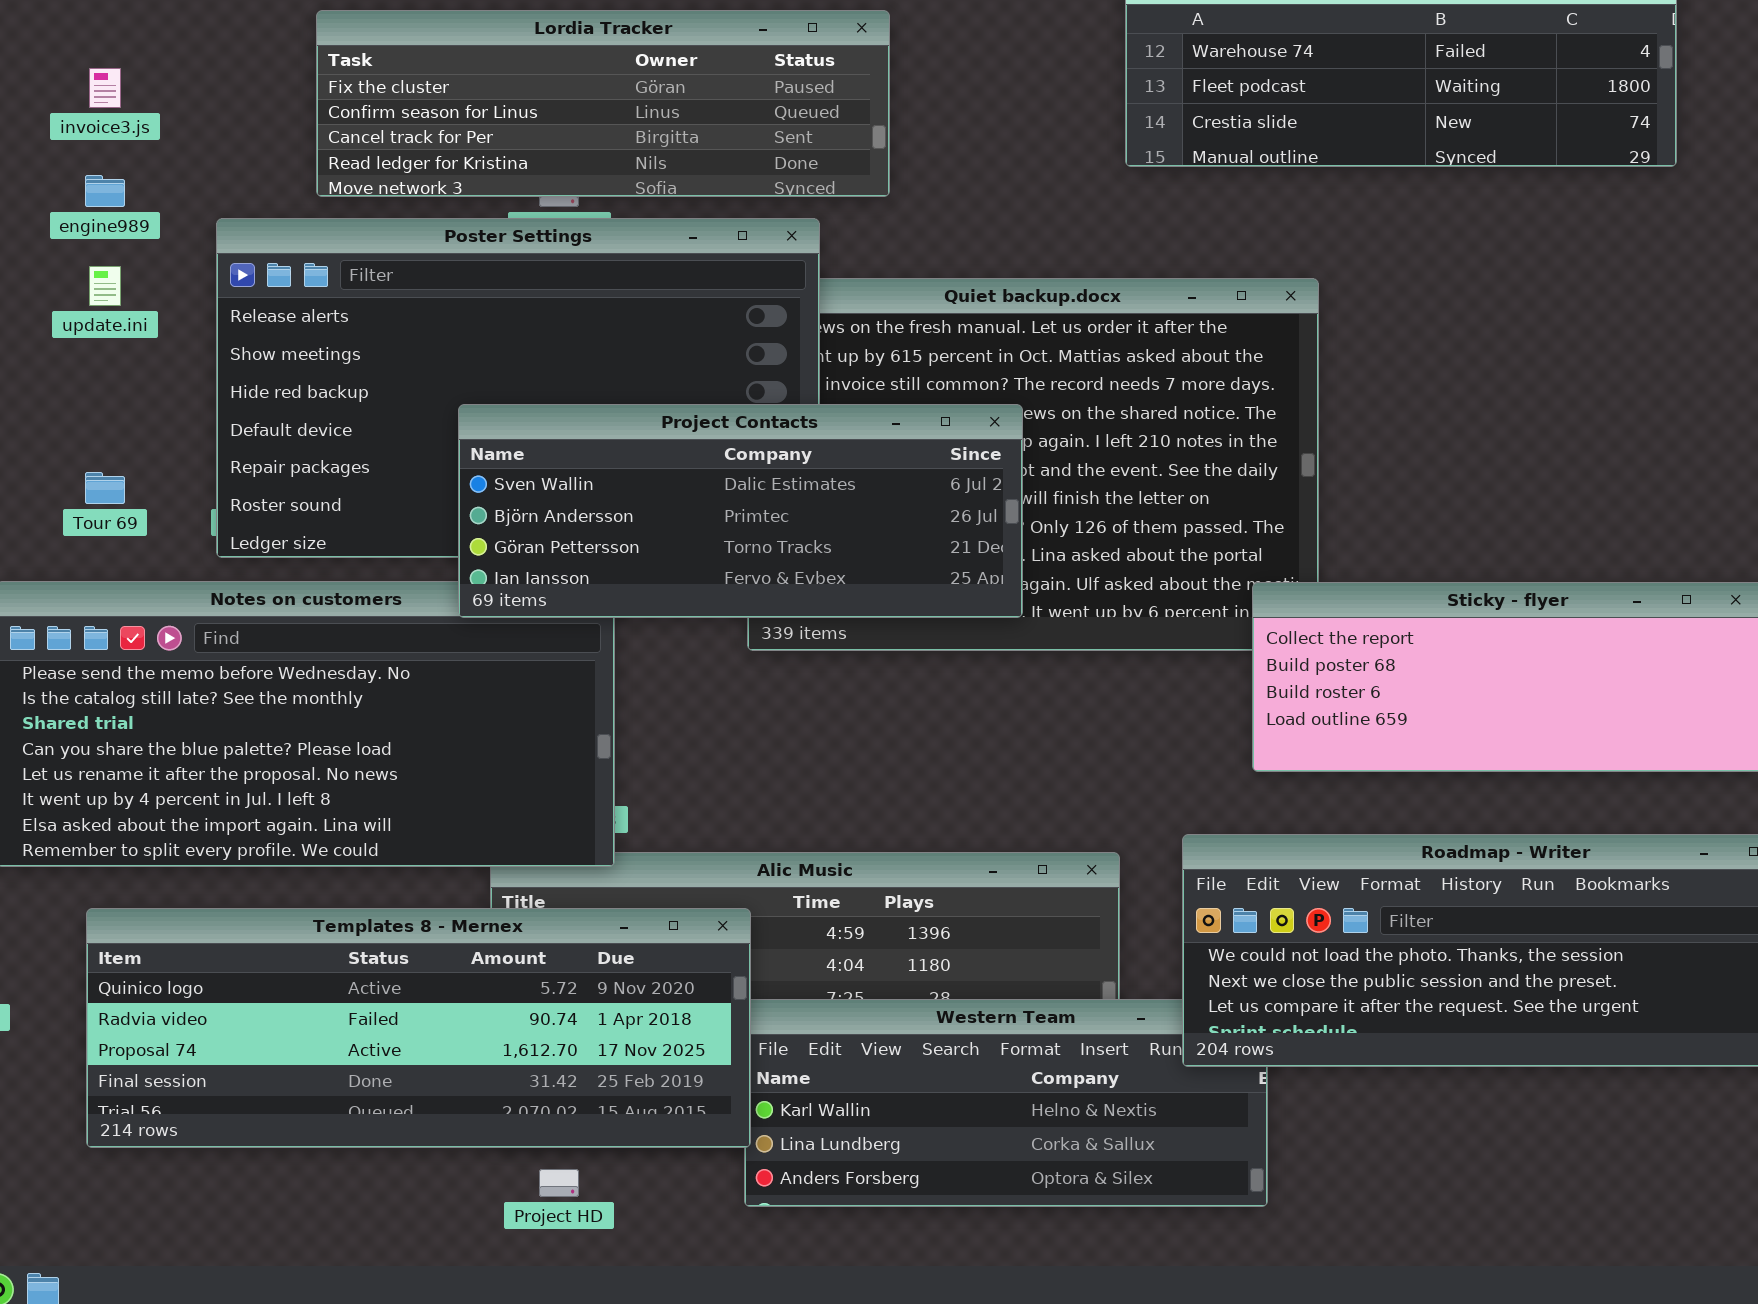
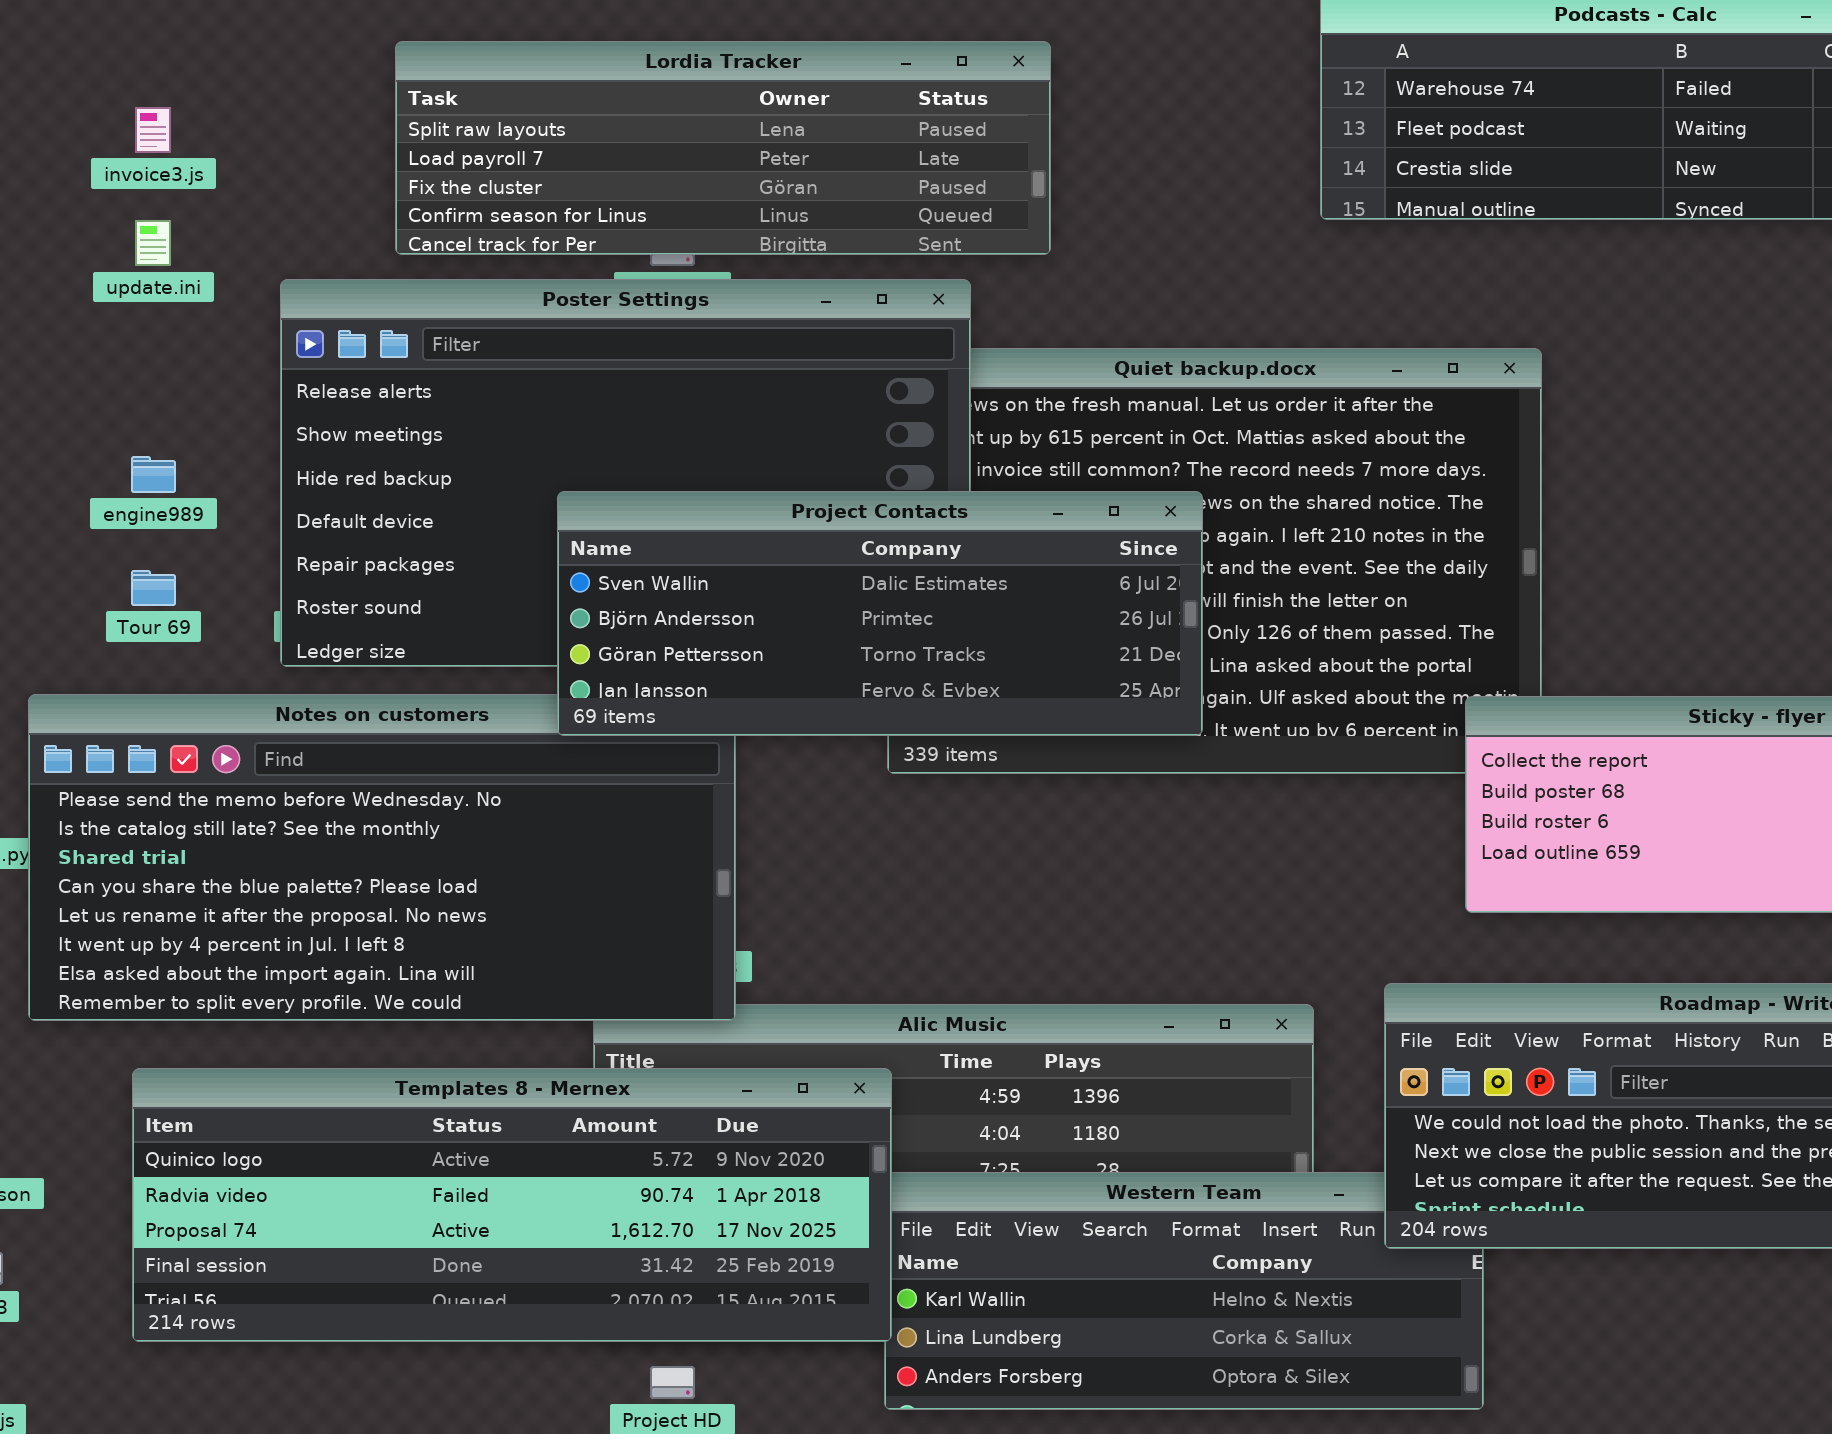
Lordia Tracker: [316,10,890,197] -> [395,41,1051,255], scrolled up 2 rows
engine989: [85,175,125,207] -> [131,456,176,493], moved
update.ini: [89,266,121,306] -> [135,220,171,266], moved

